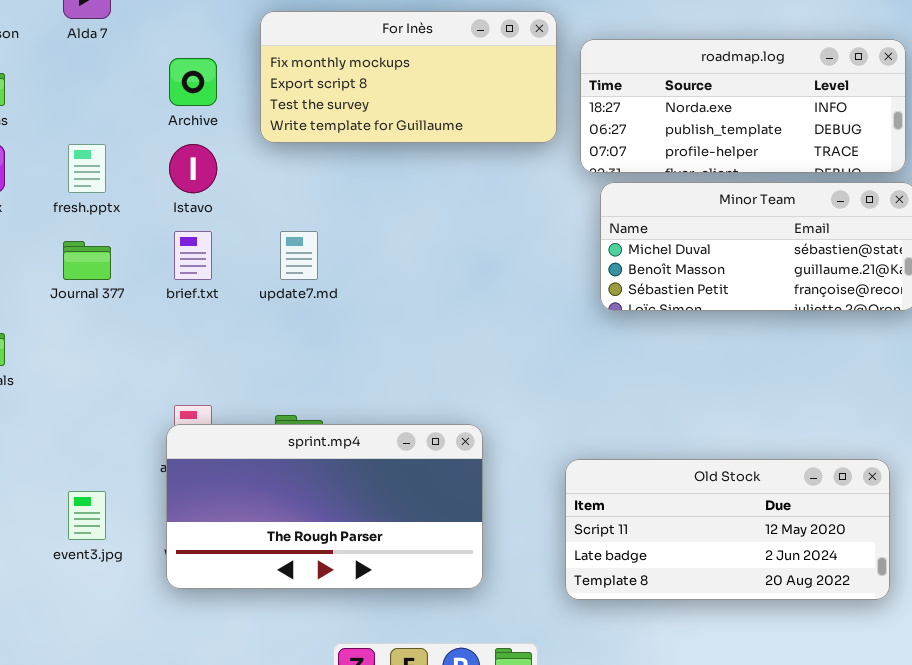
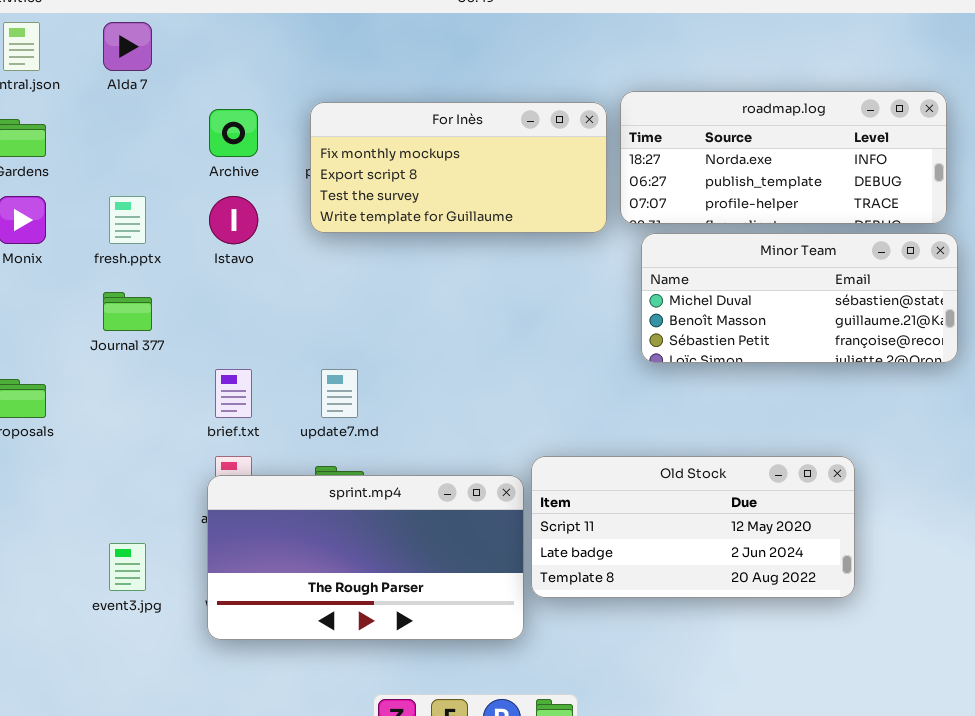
For Inès: [260,11,557,143] -> [310,102,607,233], moved
brief.txt: [174,231,212,280] -> [215,369,252,418], moved
update7.md: [280,231,318,280] -> [321,369,358,418], moved
Old Stock: [565,459,890,600] -> [531,456,855,598], moved

